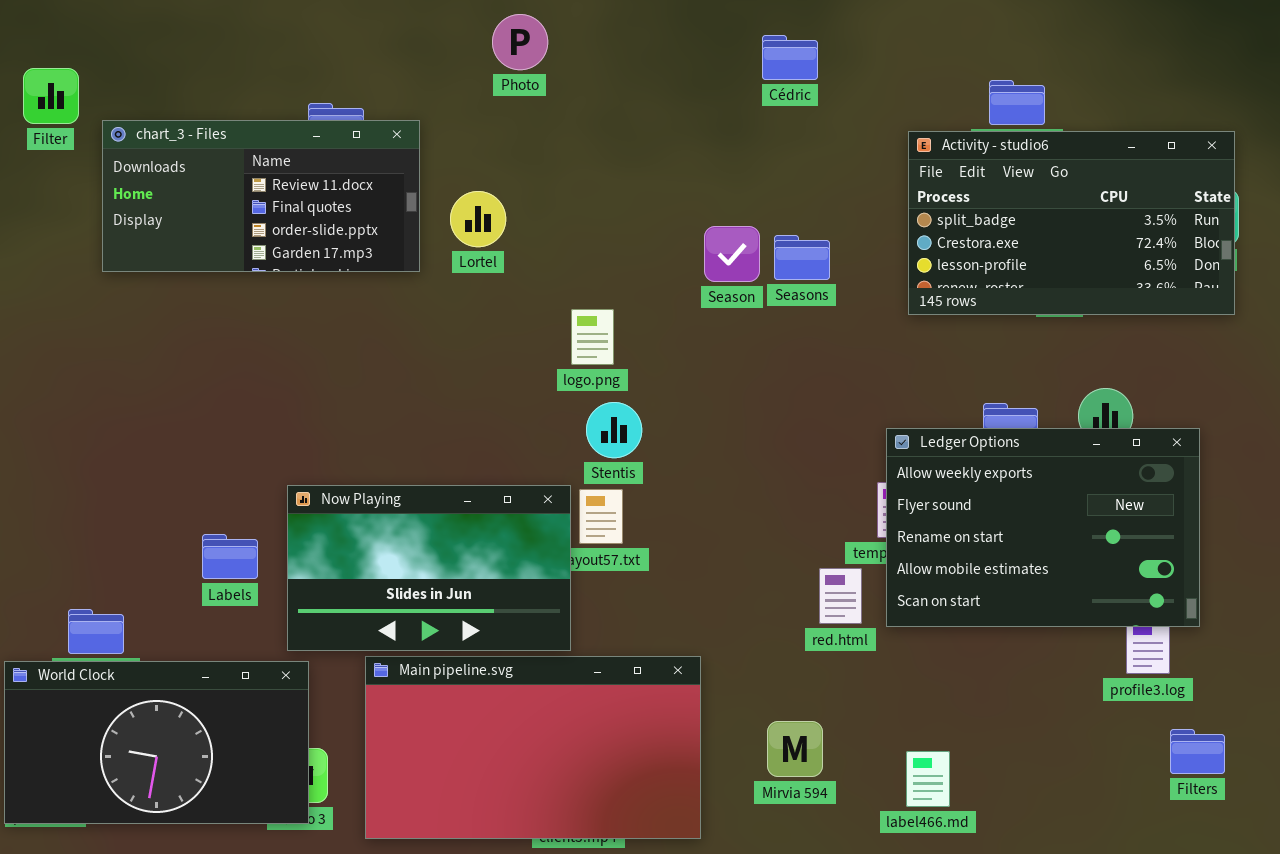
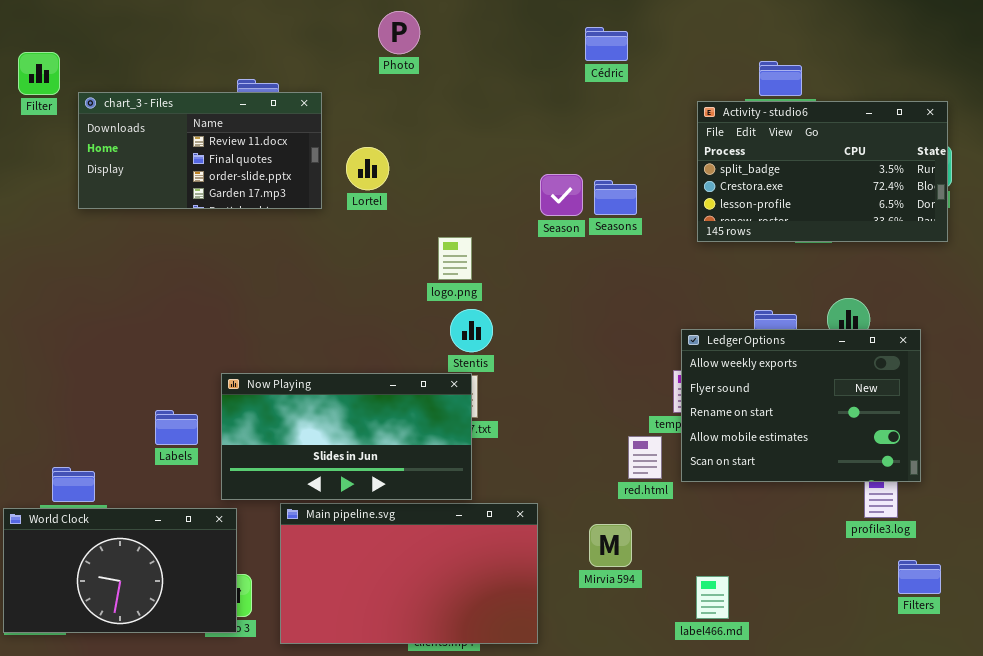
Now Playing: [287,485,571,651] -> [221,373,472,500], resized
Mirvia 594: [767,721,823,777] -> [589,524,632,567], moved

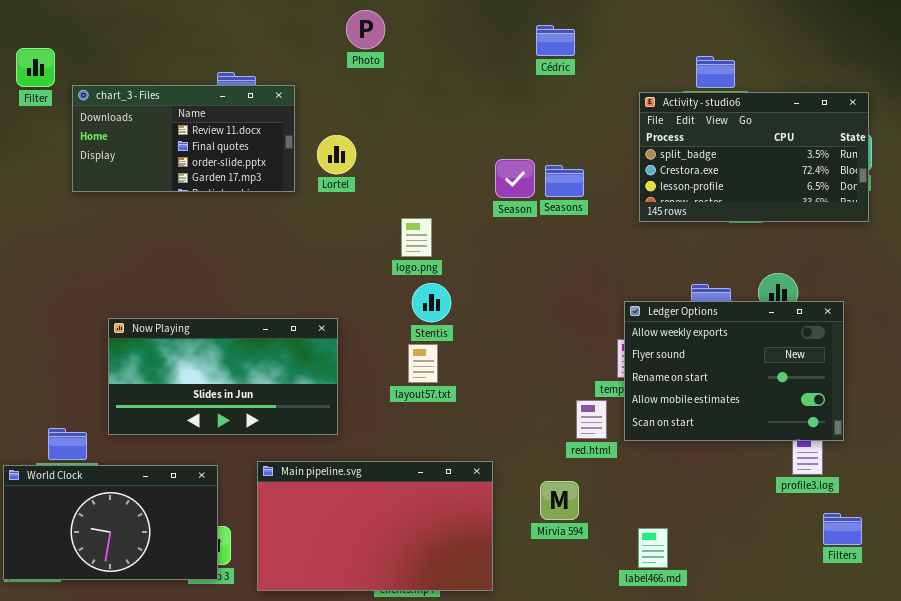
Now Playing: [221,373,472,500] -> [108,318,338,435], moved

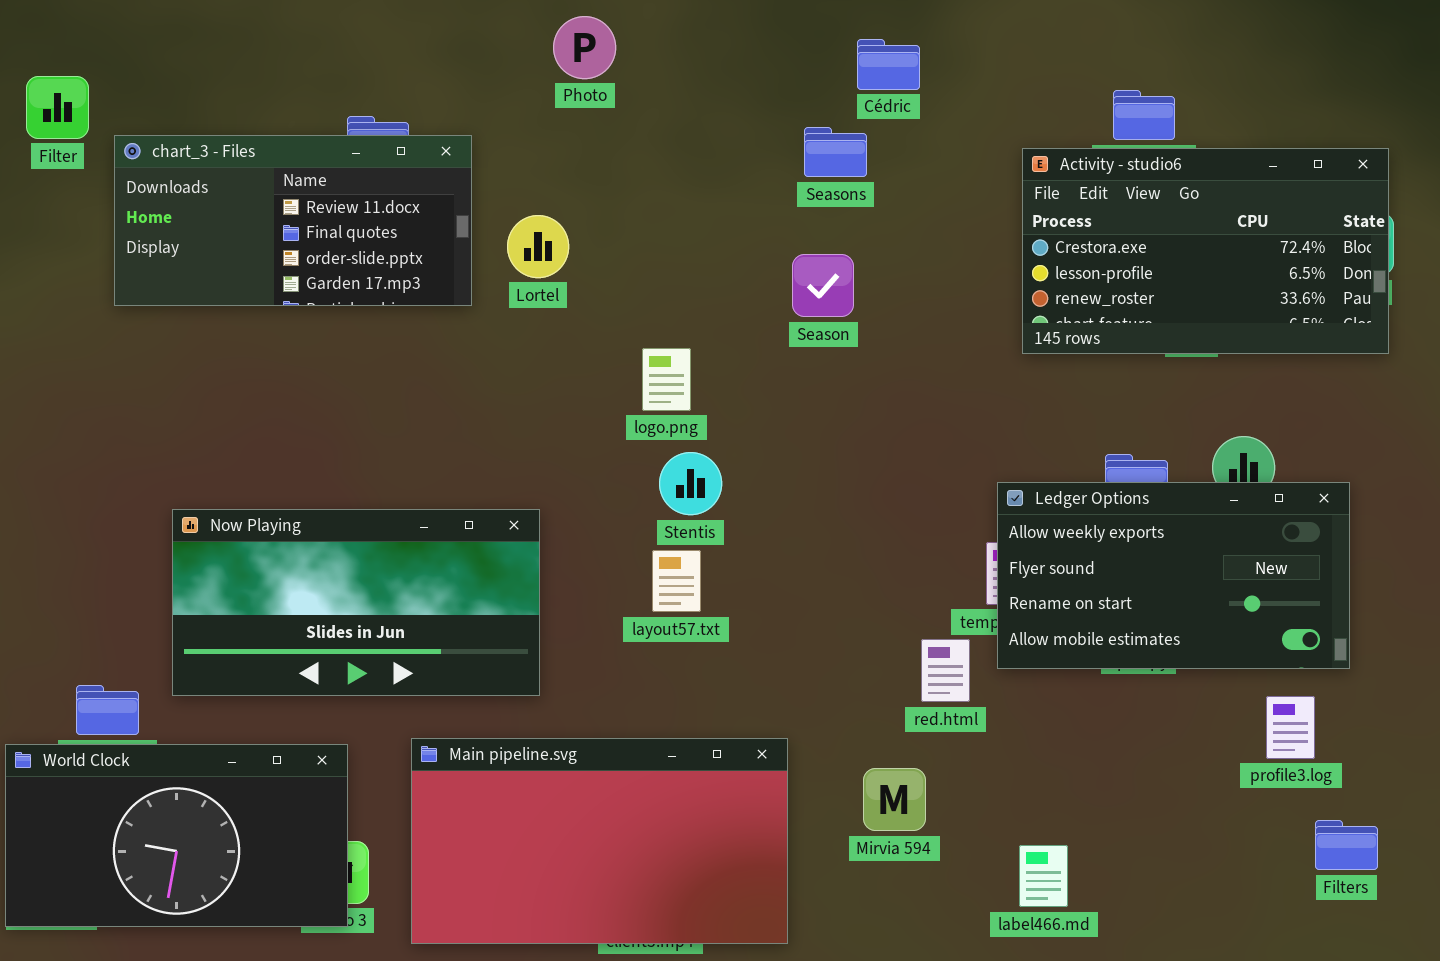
Activity - studio6: [639,92,869,222] -> [1022,148,1389,354], scrolled down 1 row
Seasons: [545,165,584,197] -> [804,127,867,177], moved
Ledger Options: [624,301,844,441] -> [997,482,1350,669], resized

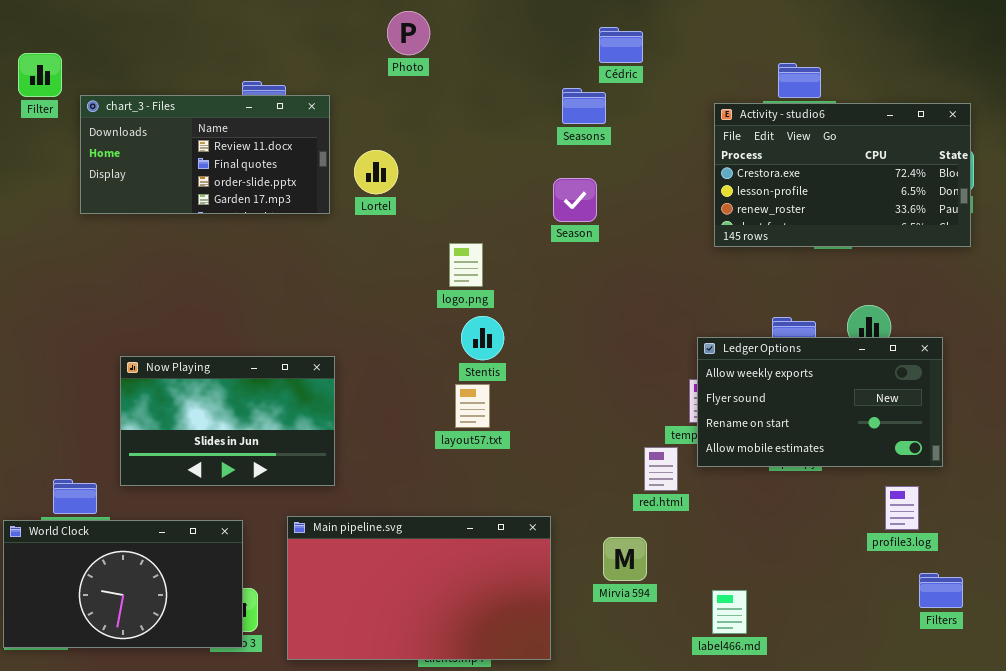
Now Playing: [172,509,540,696] -> [120,356,335,486], resized

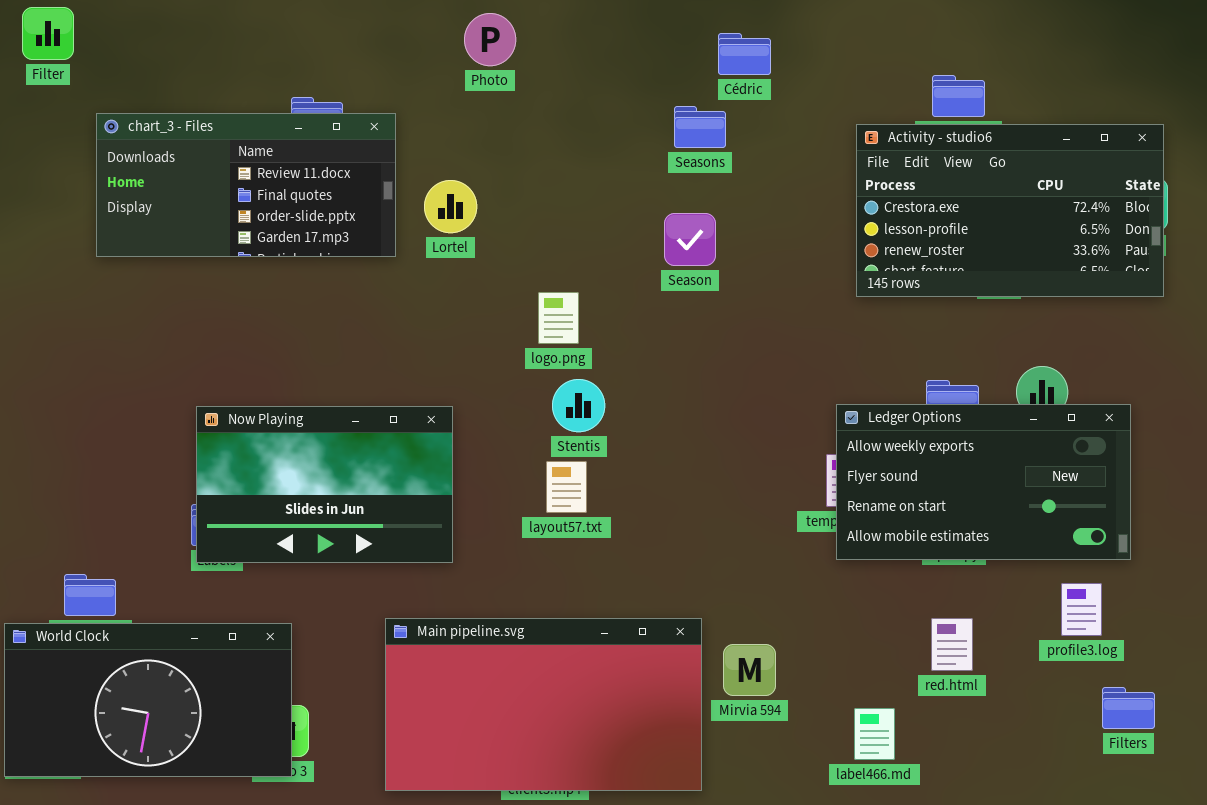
Filter: [18,53,62,97] -> [22,7,74,60], moved
Now Playing: [120,356,335,486] -> [196,406,453,563], moved
red.html: [644,447,678,491] -> [931,618,973,671], moved
Main pipeline.svg: [287,516,551,660] -> [385,618,702,791], moved

